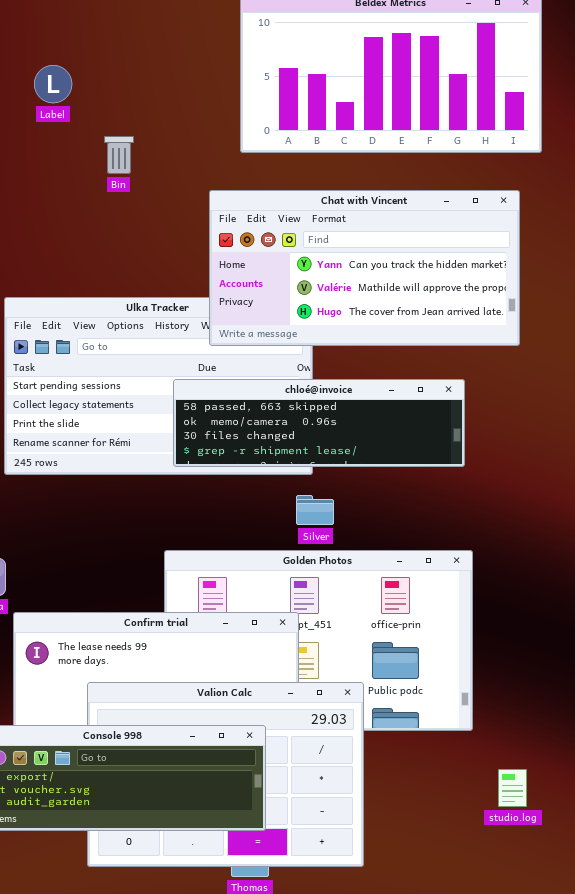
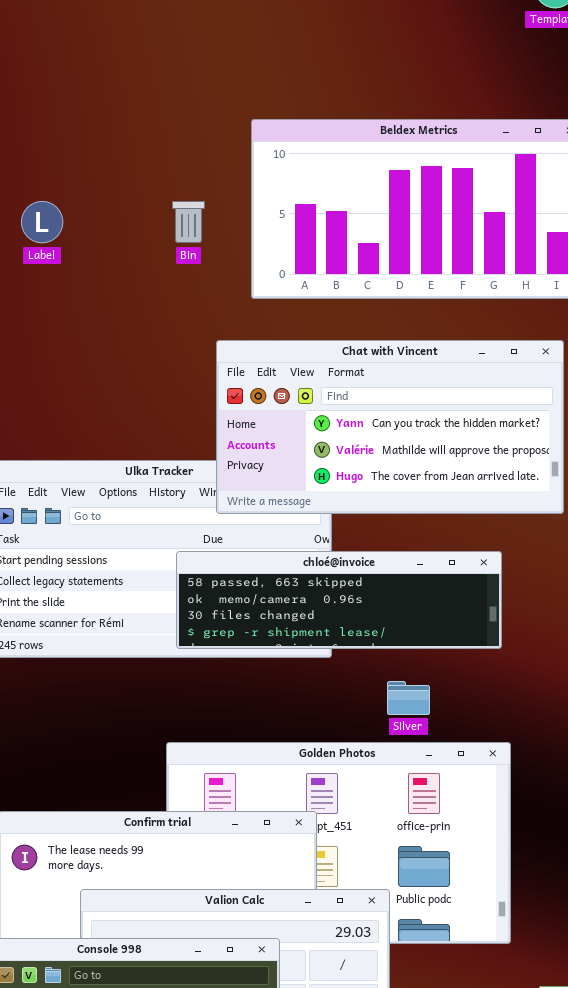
Bin: [104,136,134,174] -> [172,201,205,243], moved
Silver: [296,495,334,525] -> [387,681,430,715], moved

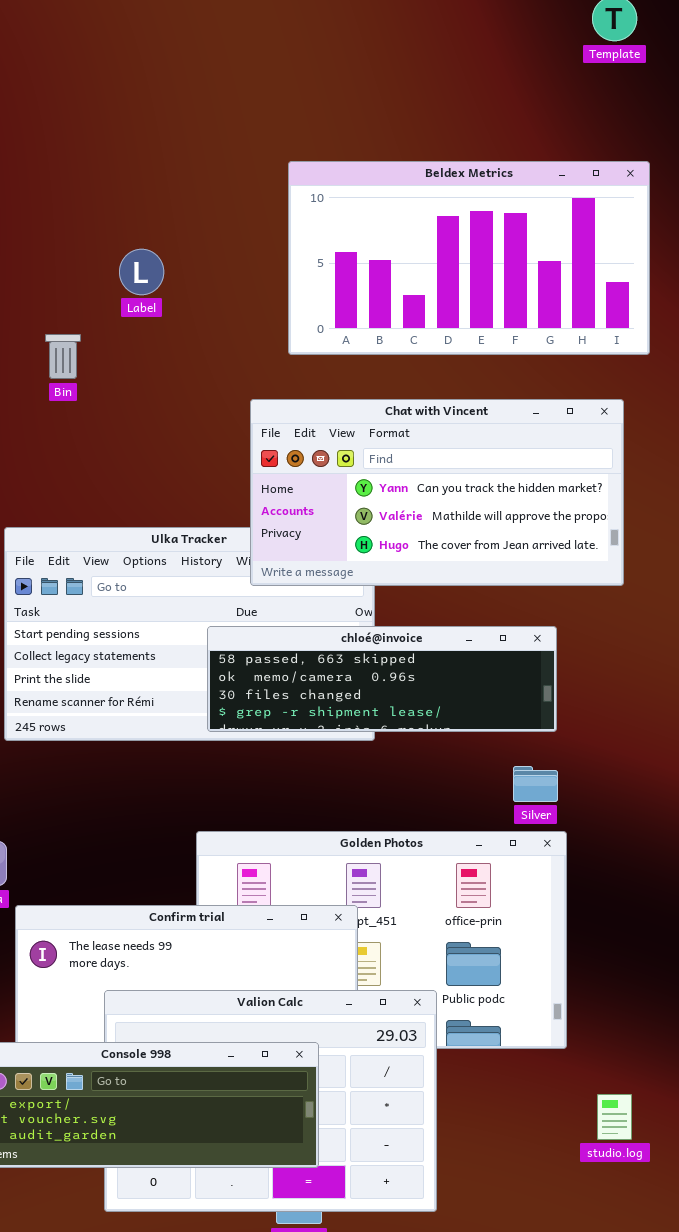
Label: [21,201,63,243] -> [119,249,164,295], moved
Bin: [172,201,205,243] -> [45,334,81,379], moved
Silver: [387,681,430,715] -> [513,766,558,802], moved

